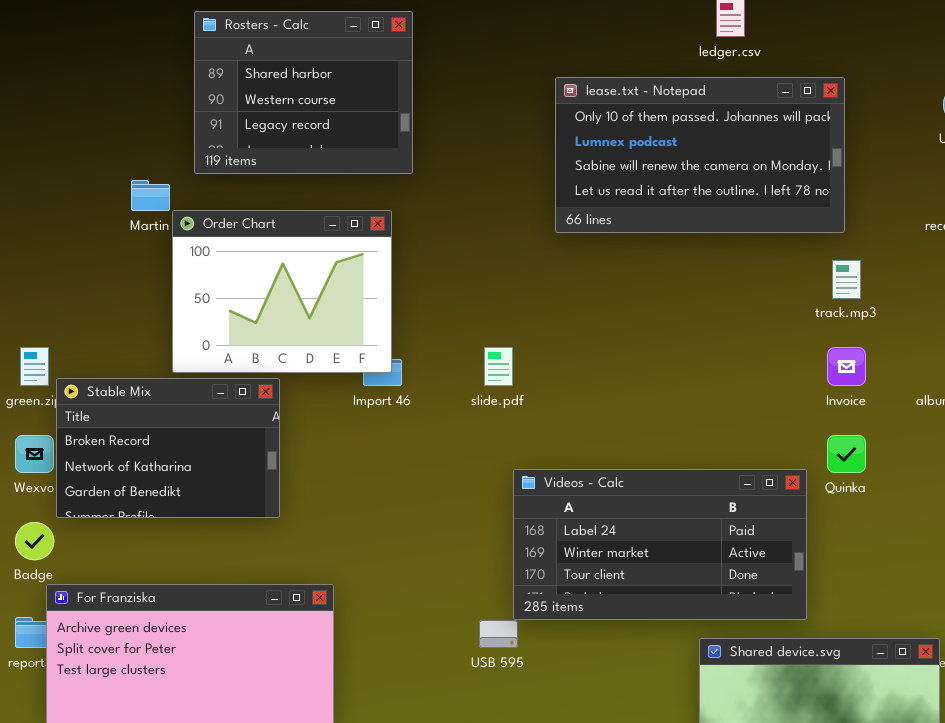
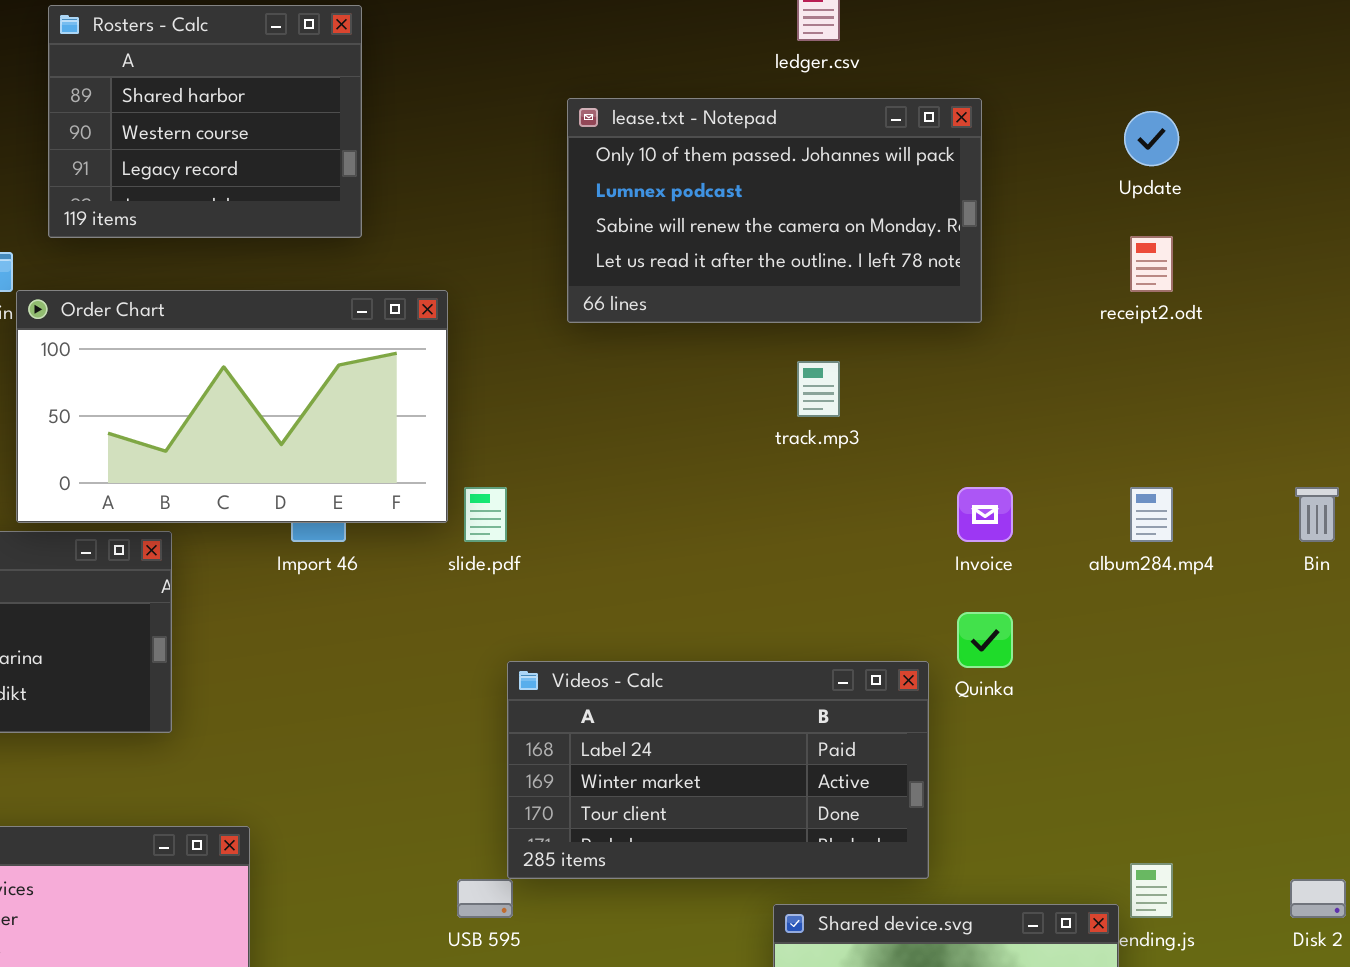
Order Chart: [172,210,392,373] -> [16,290,448,523], resized
track.mp3: [832,260,861,299] -> [797,361,840,417], moved

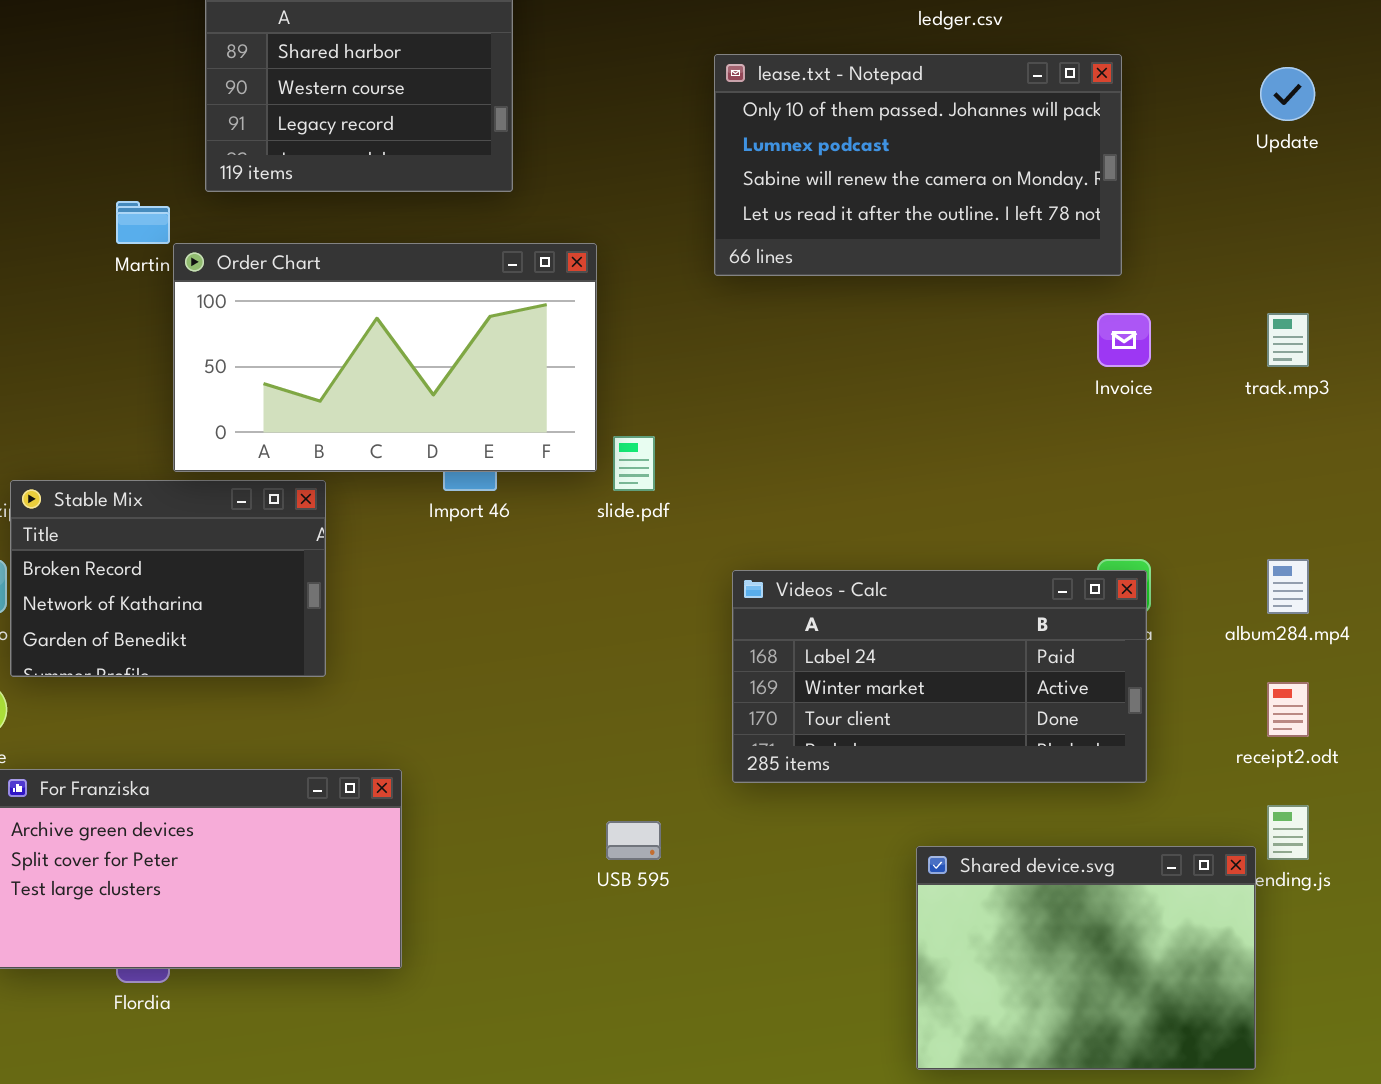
receipt2.odt: [1130,236,1173,292] -> [1267,682,1309,737], moved
track.mp3: [797,361,840,417] -> [1267,313,1309,367], moved
Invoice: [957,487,1013,542] -> [1097,313,1151,367], moved
album284.mp4: [1130,487,1173,542] -> [1267,559,1309,614], moved
Videos - Calc: [507,661,929,879] -> [732,570,1147,783], moved

